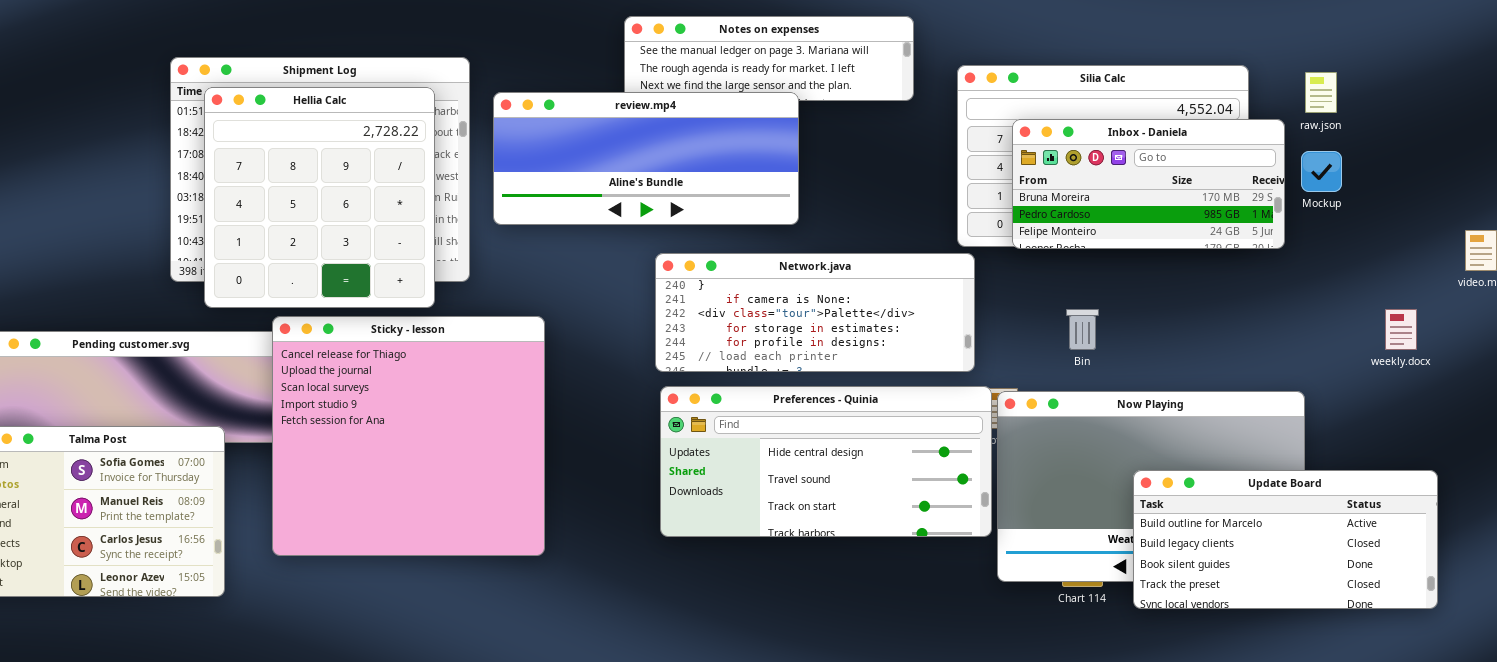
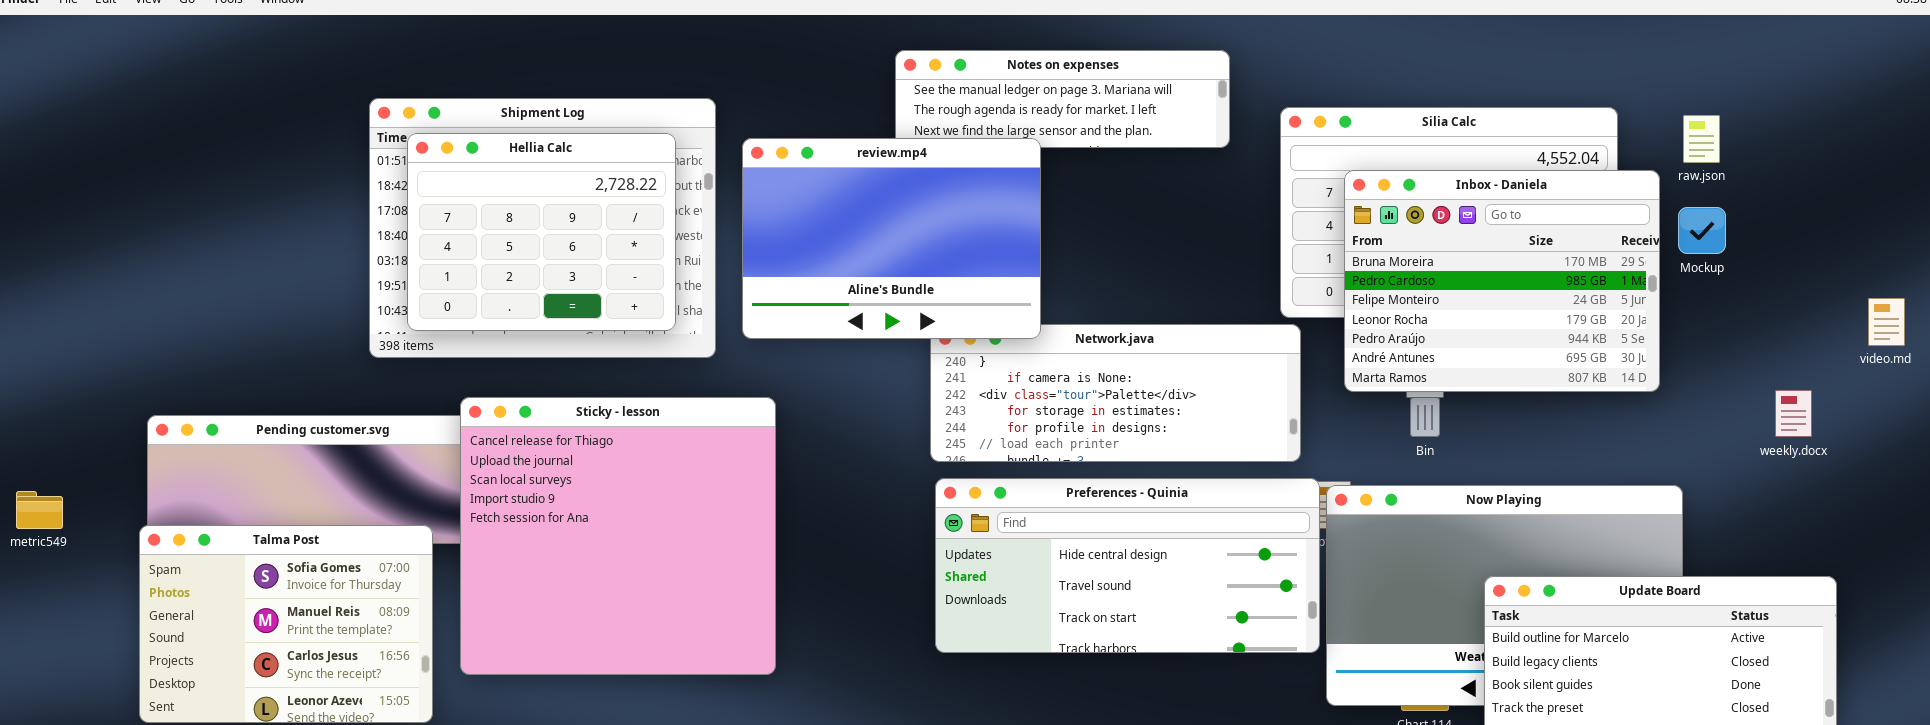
Hellia Calc: [204,87,435,308] -> [407,133,676,331], resized
review.mp4: [493,92,799,225] -> [742,138,1041,339], resized
Inbox - Daniela: [1012,119,1285,249] -> [1344,170,1660,392], resized
Sticky - lesson: [272,316,545,556] -> [460,397,776,675], moved

